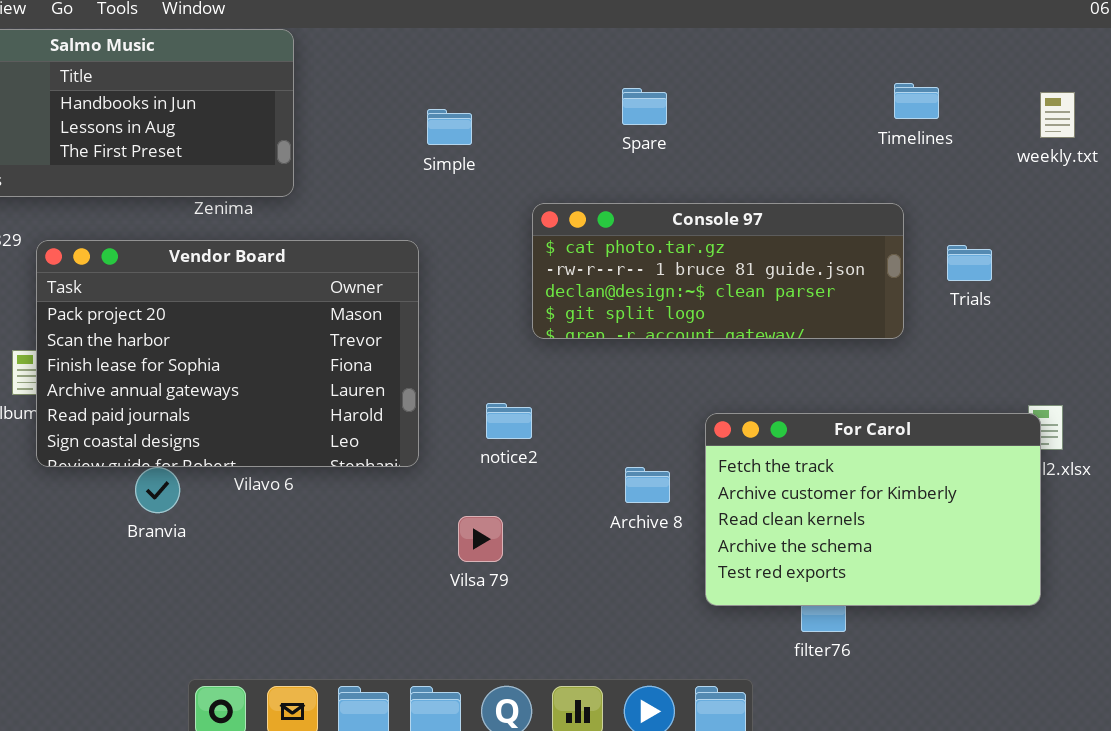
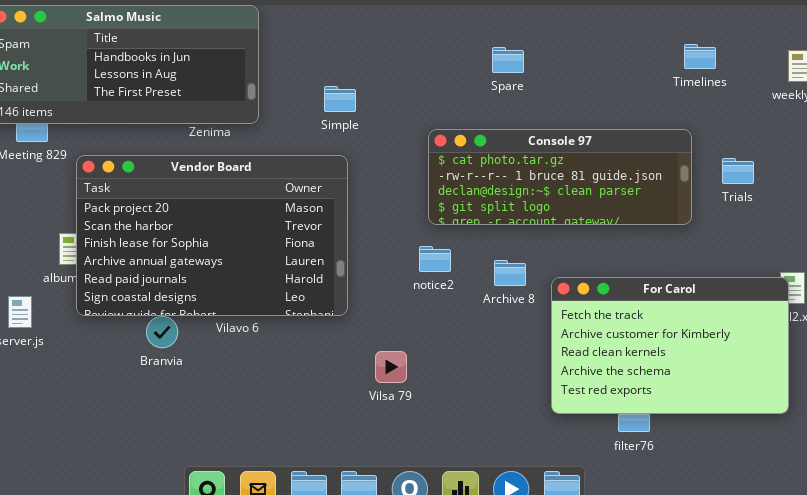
Simple: [427,109,472,145] -> [324,86,356,112], moved
notice2: [486,403,532,439] -> [419,246,451,272], moved
Archive 8: [625,467,670,503] -> [494,260,526,286], moved

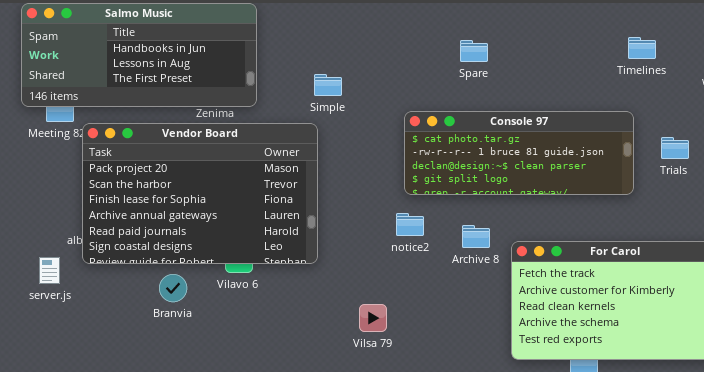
Vendor Board: [76,155,348,316] -> [82,123,318,264], moved

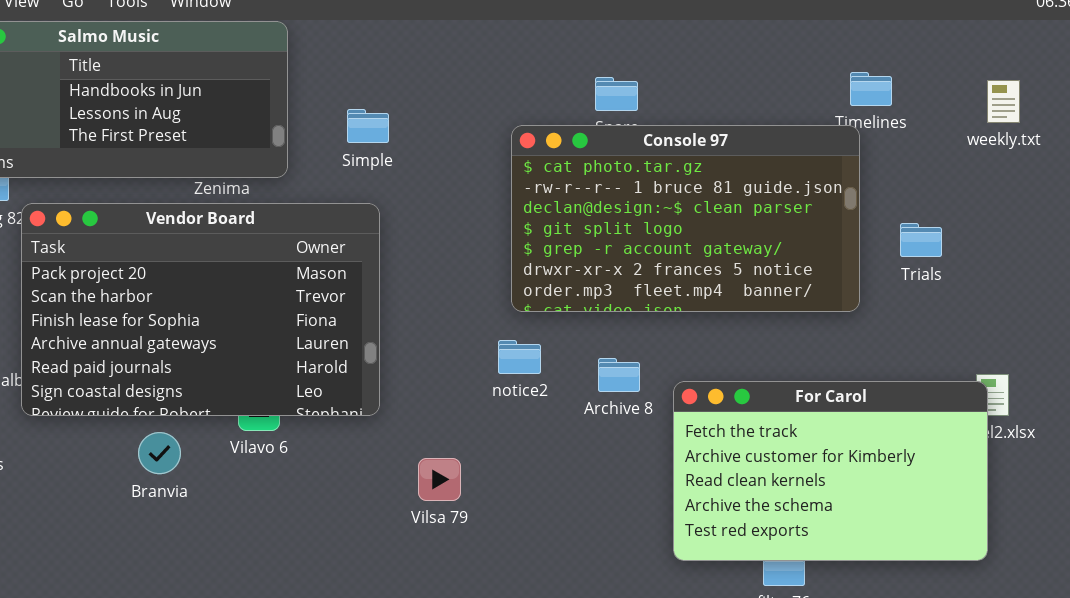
Simple: [314,74,342,96] -> [347,109,389,143], moved
Console 97: [404,111,634,195] -> [511,125,860,312], resized
Vilsa 79: [359,304,387,332] -> [418,458,461,501], moved

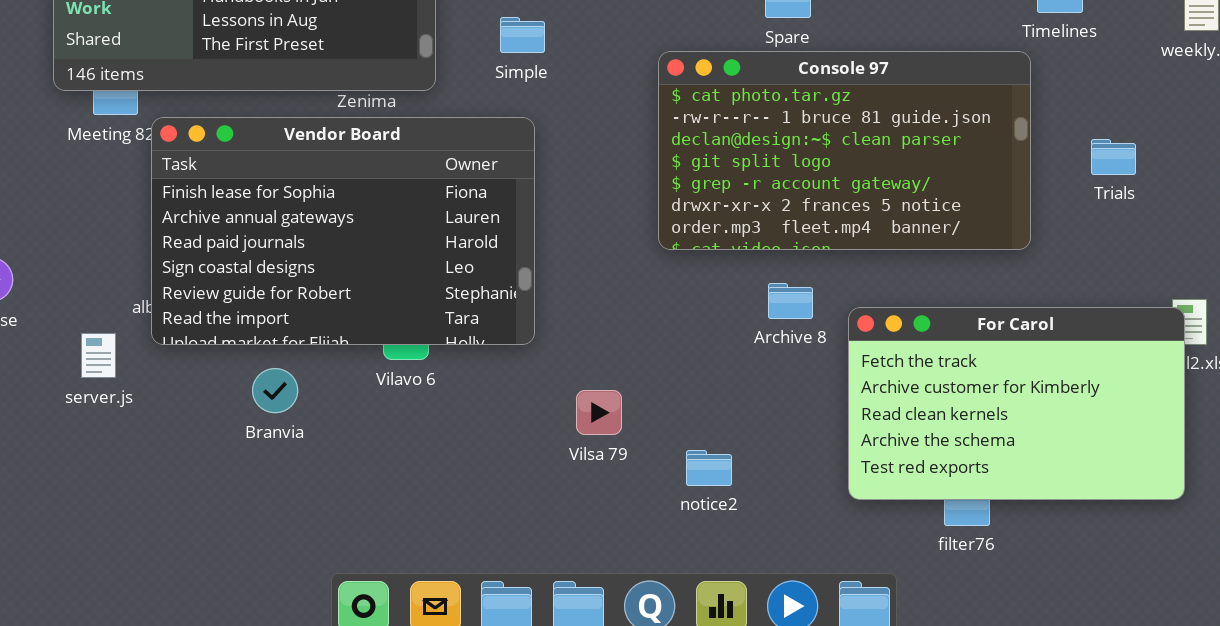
Console 97: [511,125,860,312] -> [658,51,1031,250], moved
Vendor Board: [21,203,380,416] -> [151,117,535,345], scrolled down 2 rows
notice2: [498,340,541,374] -> [686,450,732,486], moved
Branvia: [138,432,181,474] -> [252,368,298,413], moved

